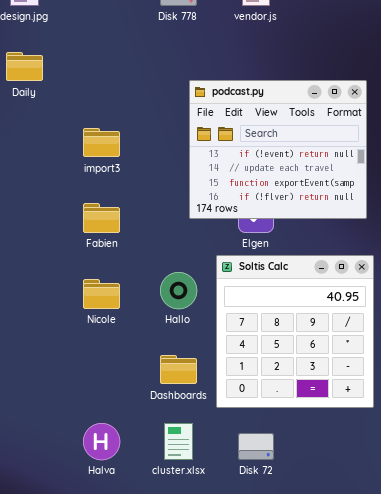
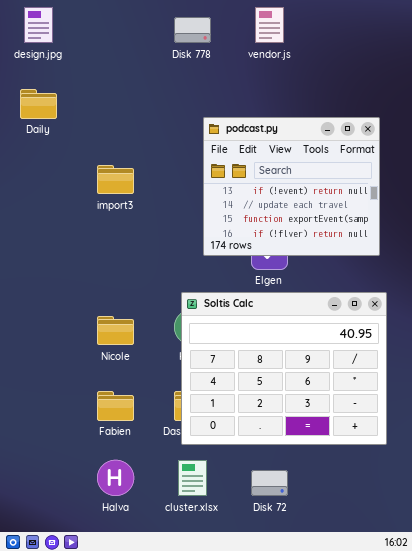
Fabien: [83,203,120,233] -> [97,391,134,421], moved
Soltis Calc: [216,255,374,408] -> [181,292,387,445], resized

